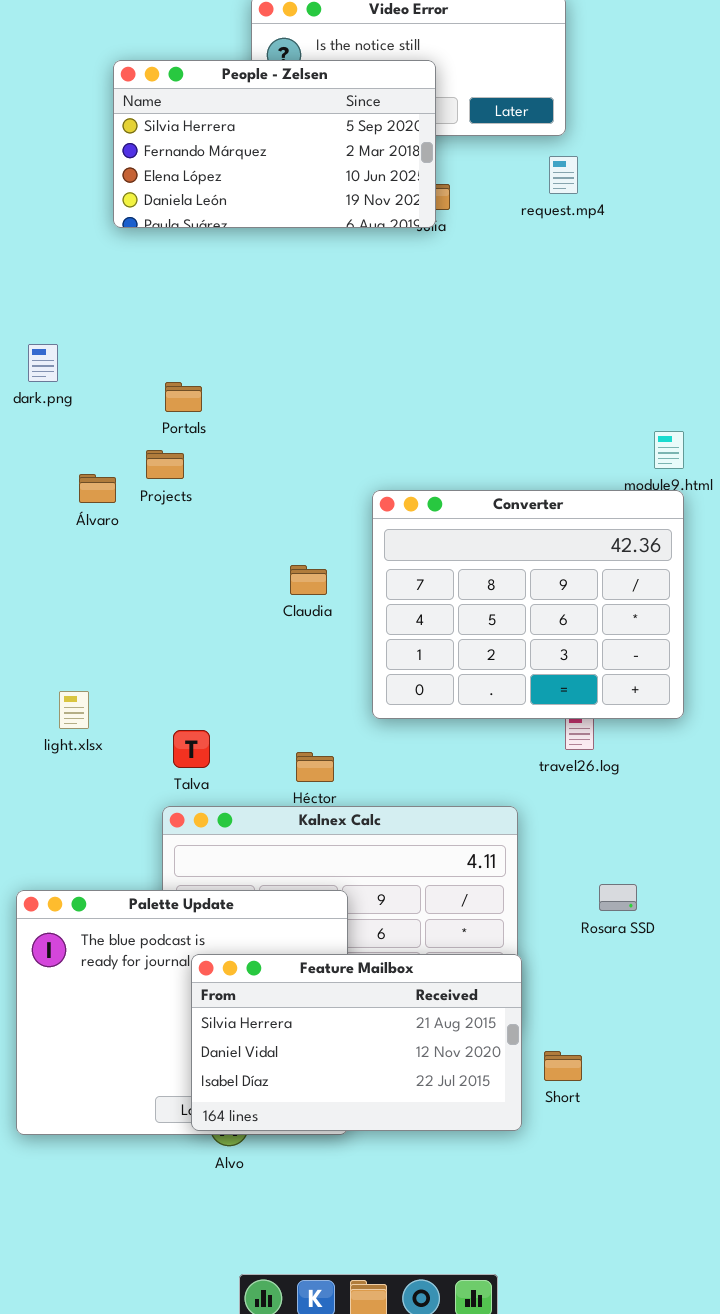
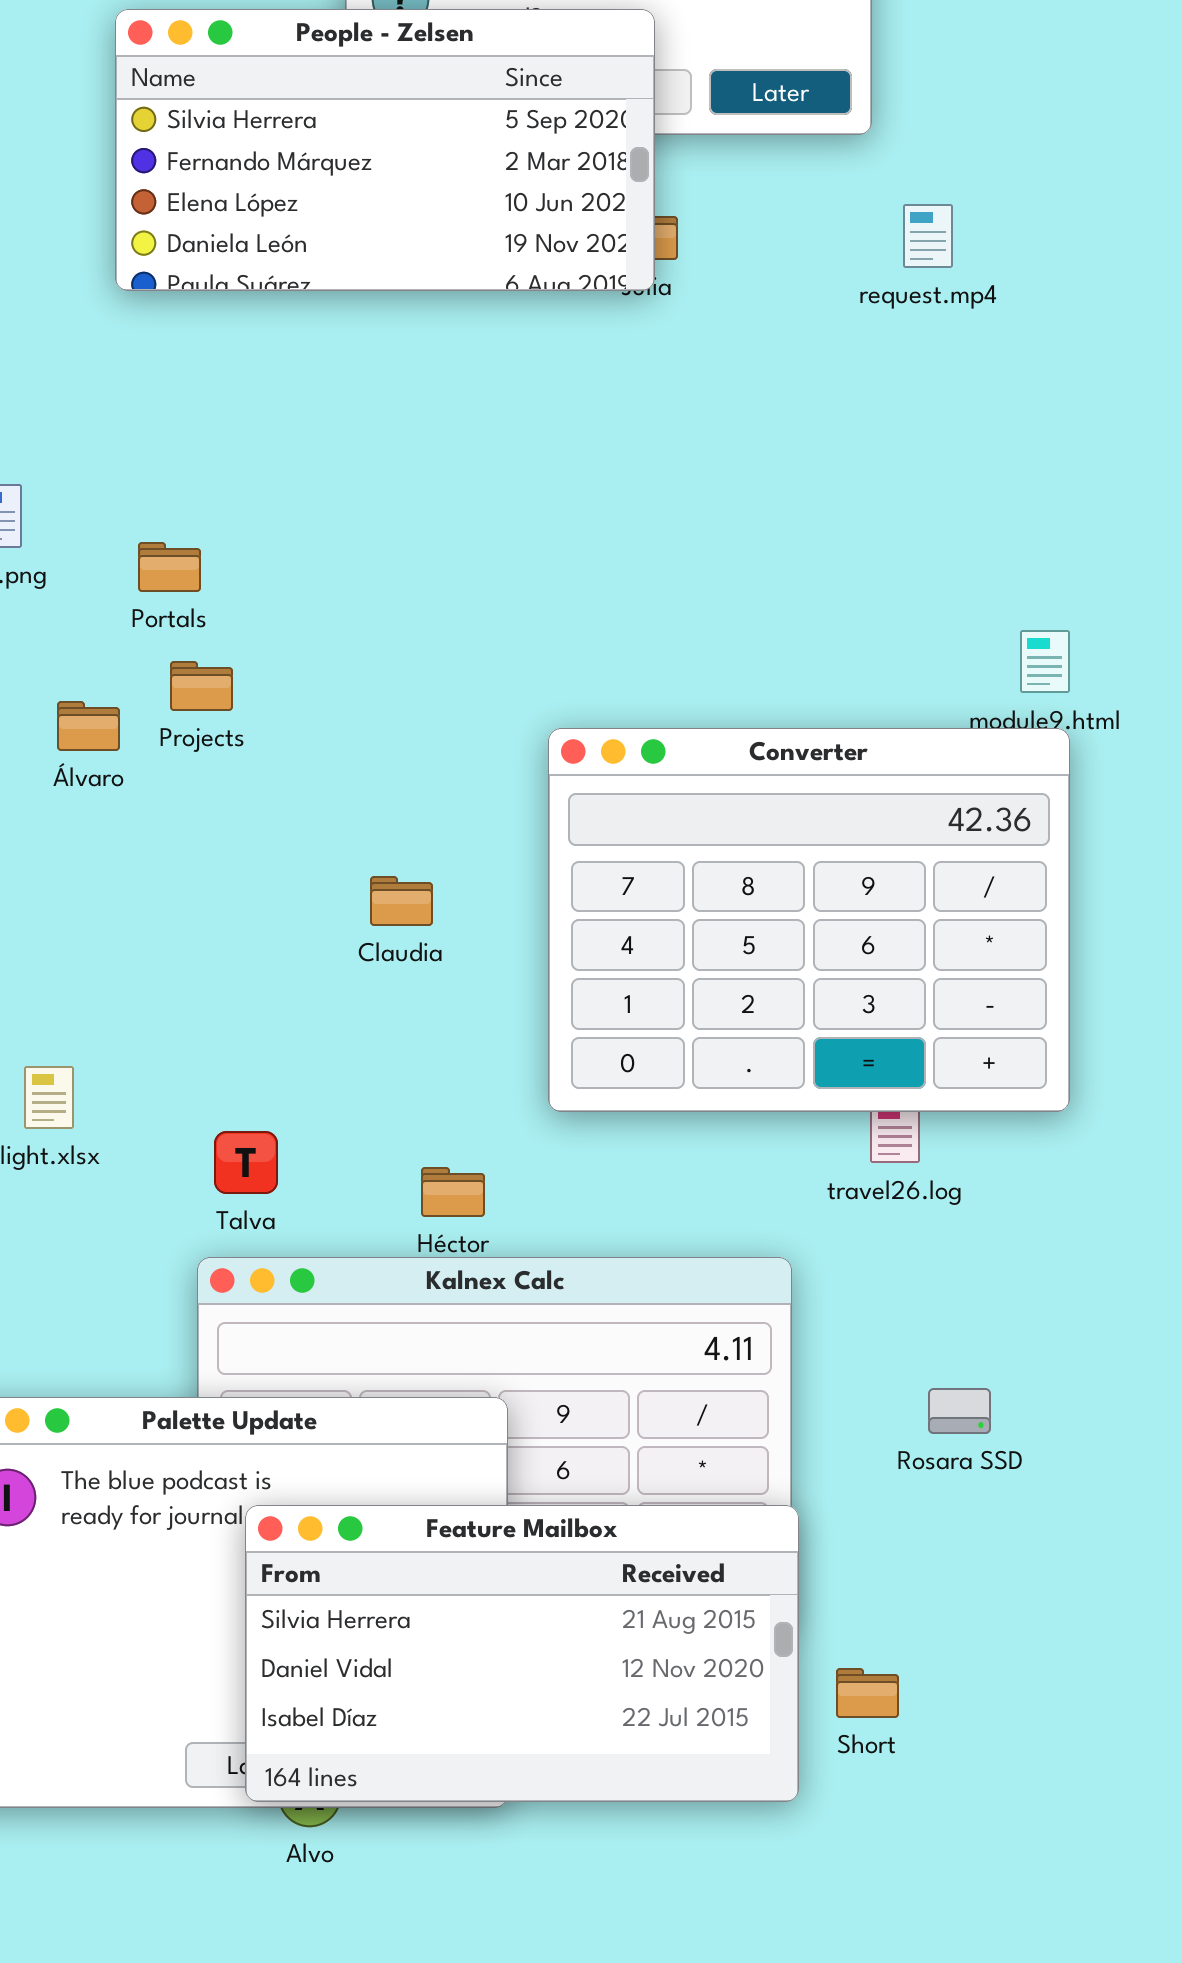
request.mp4: [549,156,578,194] -> [903,204,953,268], moved
Portals: [165,382,202,412] -> [138,542,201,592], moved
Claudia: [290,565,327,595] -> [370,876,433,926], moved

